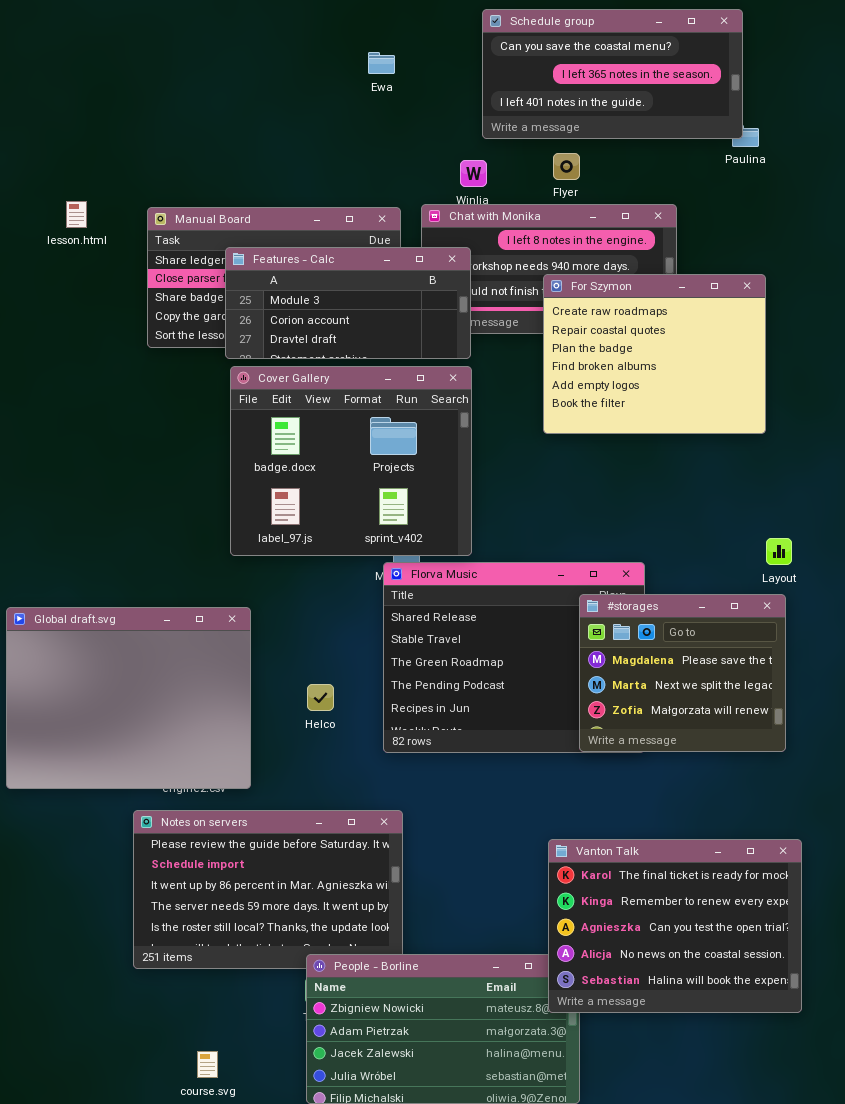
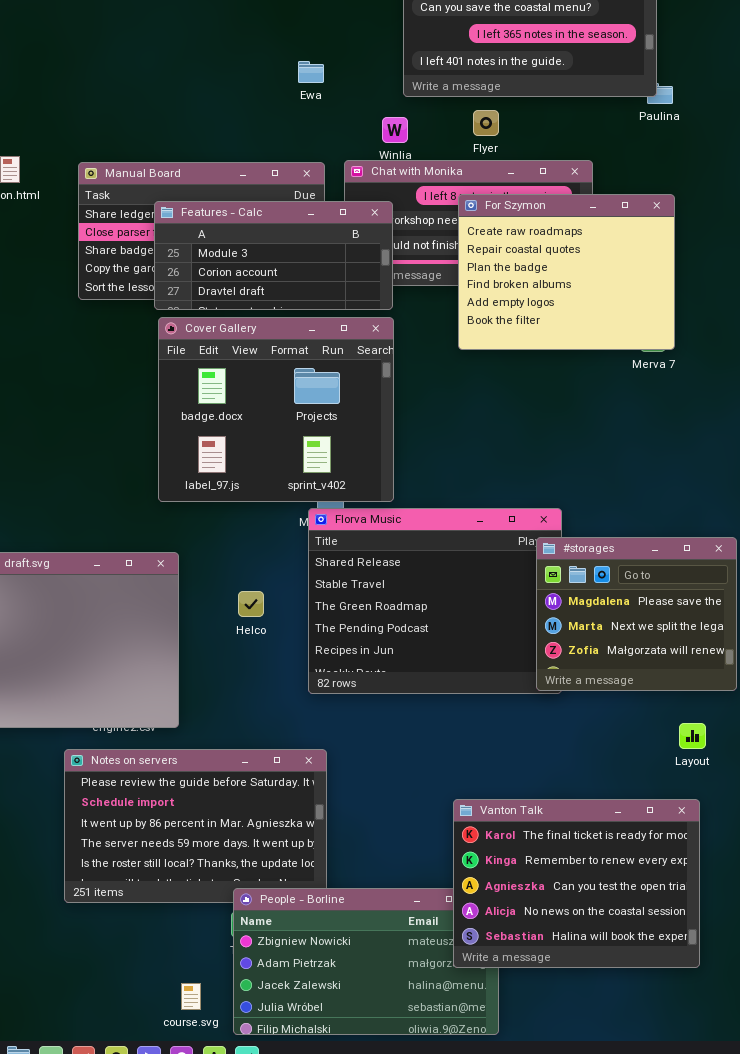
Ewa: [368,52,395,74] -> [298,61,324,83], moved
For Szymon: [543,274,766,434] -> [458,194,675,350], moved
Layout: [766,538,792,565] -> [679,723,706,749], moved
#storages: [579,594,786,752] -> [536,537,737,691], moved
Helco: [307,684,334,711] -> [238,591,264,617], moved
Vanton Talk: [548,839,802,1013] -> [453,799,700,968], moved
course.svg: [197,1051,218,1078] -> [181,983,201,1010], moved

